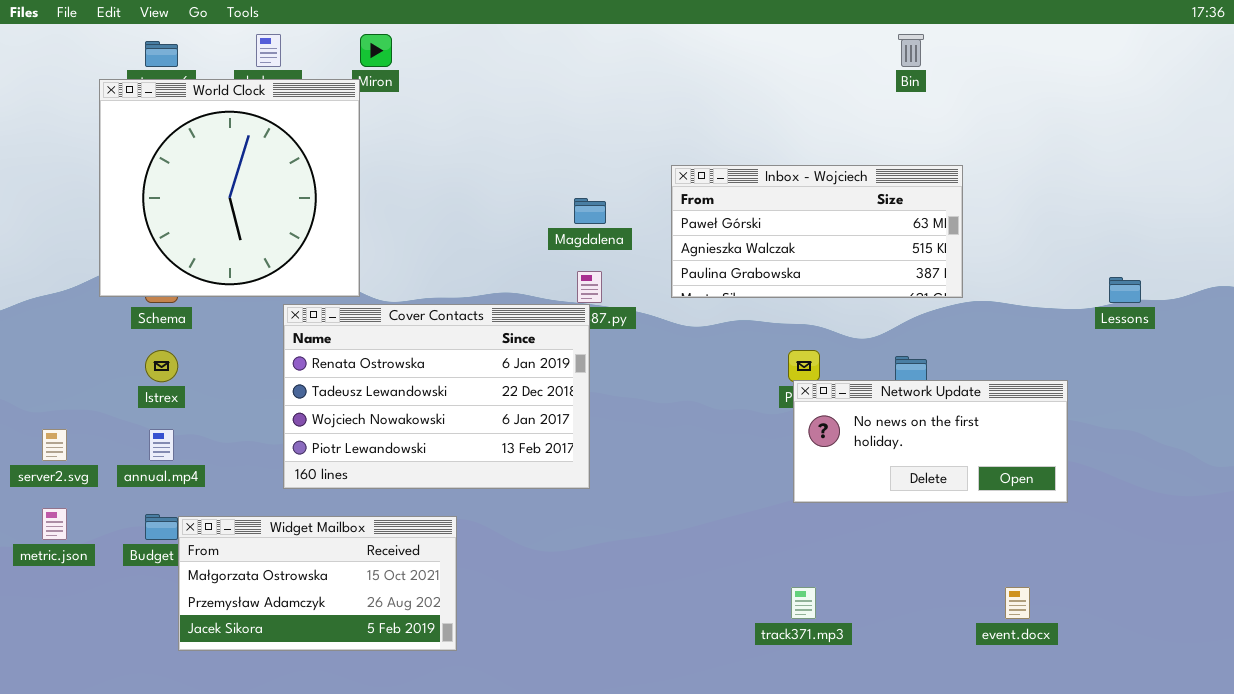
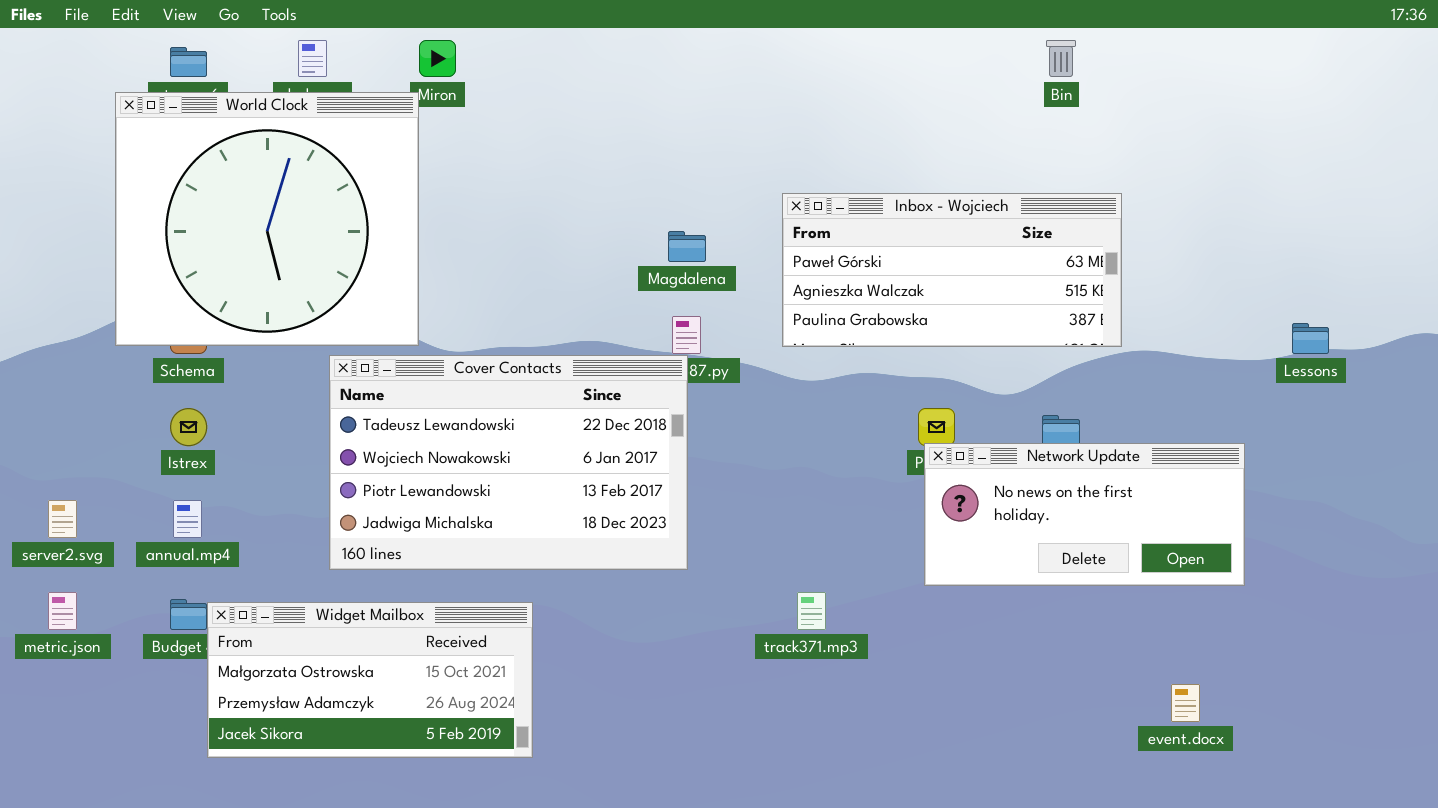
Cover Contacts: [283,304,590,489] -> [329,355,688,570], scrolled down 1 row
track371.mp3: [791,587,816,619] -> [797,592,826,630], moved

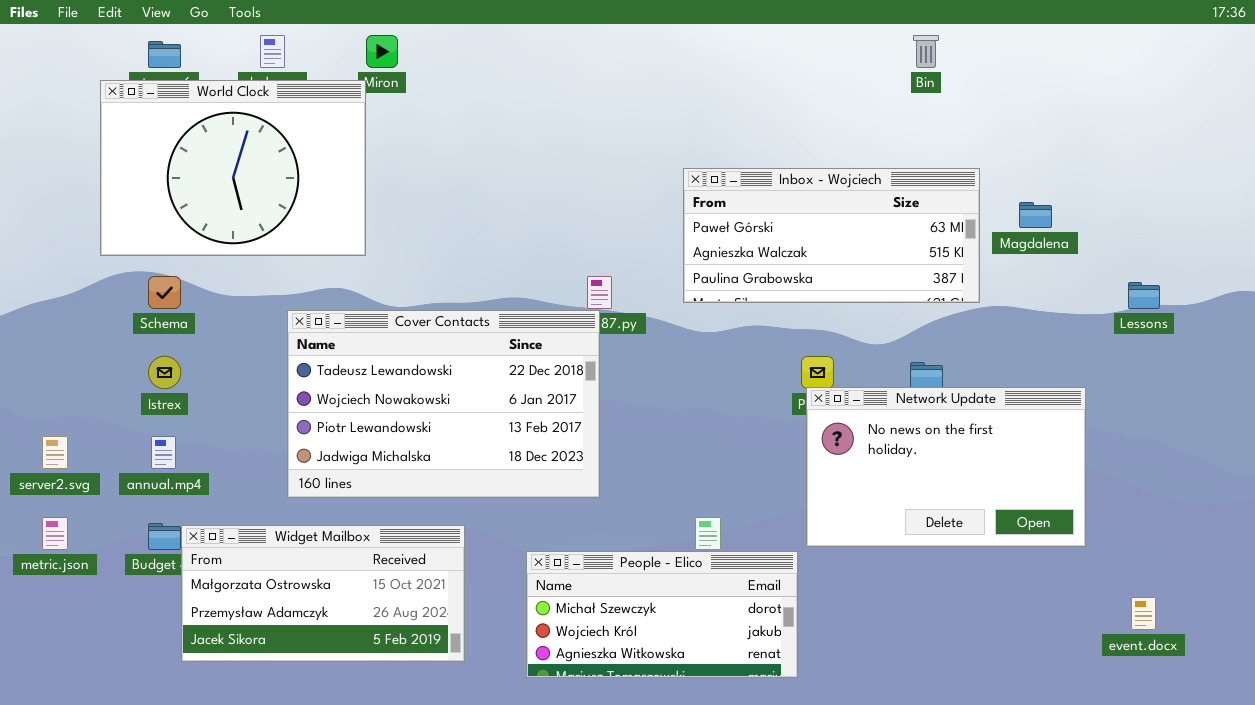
World Clock: [115,92,419,346] -> [100,80,366,256], resized
Magdalena: [668,231,706,262] -> [1019,202,1052,228], moved
Network Update: [924,443,1245,586] -> [806,387,1086,547], resized
People - Elico: none -> [526,551,798,678], opened
event.docx: [1171,684,1200,722] -> [1131,597,1156,630], moved

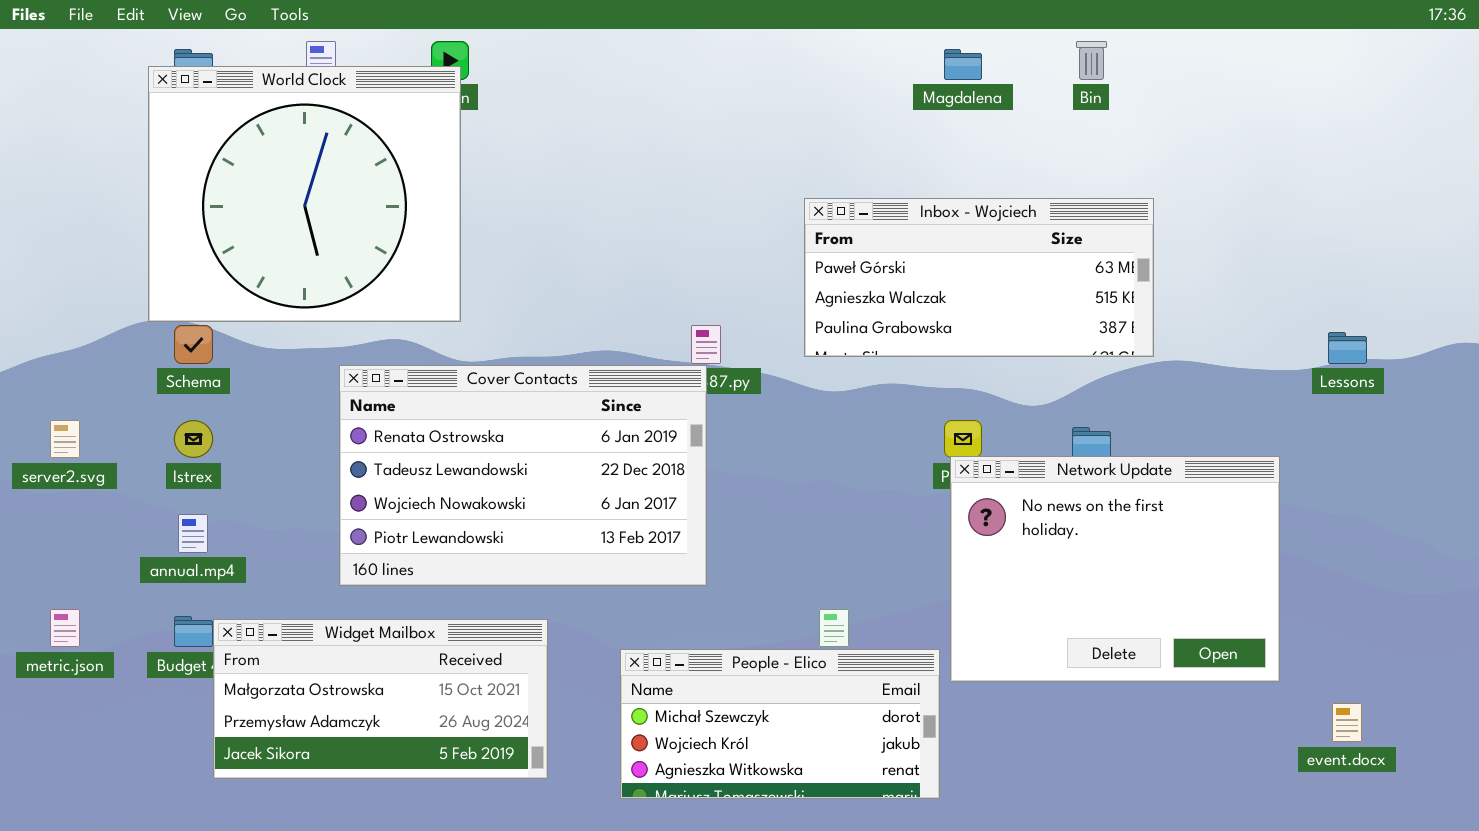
World Clock: [100,80,366,256] -> [148,66,461,322], moved, resized
Magdalena: [1019,202,1052,228] -> [944,49,982,80], moved
Cover Contacts: [287,310,600,498] -> [339,365,707,586], scrolled up 1 row
Network Update: [806,387,1086,547] -> [950,456,1280,682], resized
server2.svg: [42,436,68,469] -> [50,420,80,458], moved

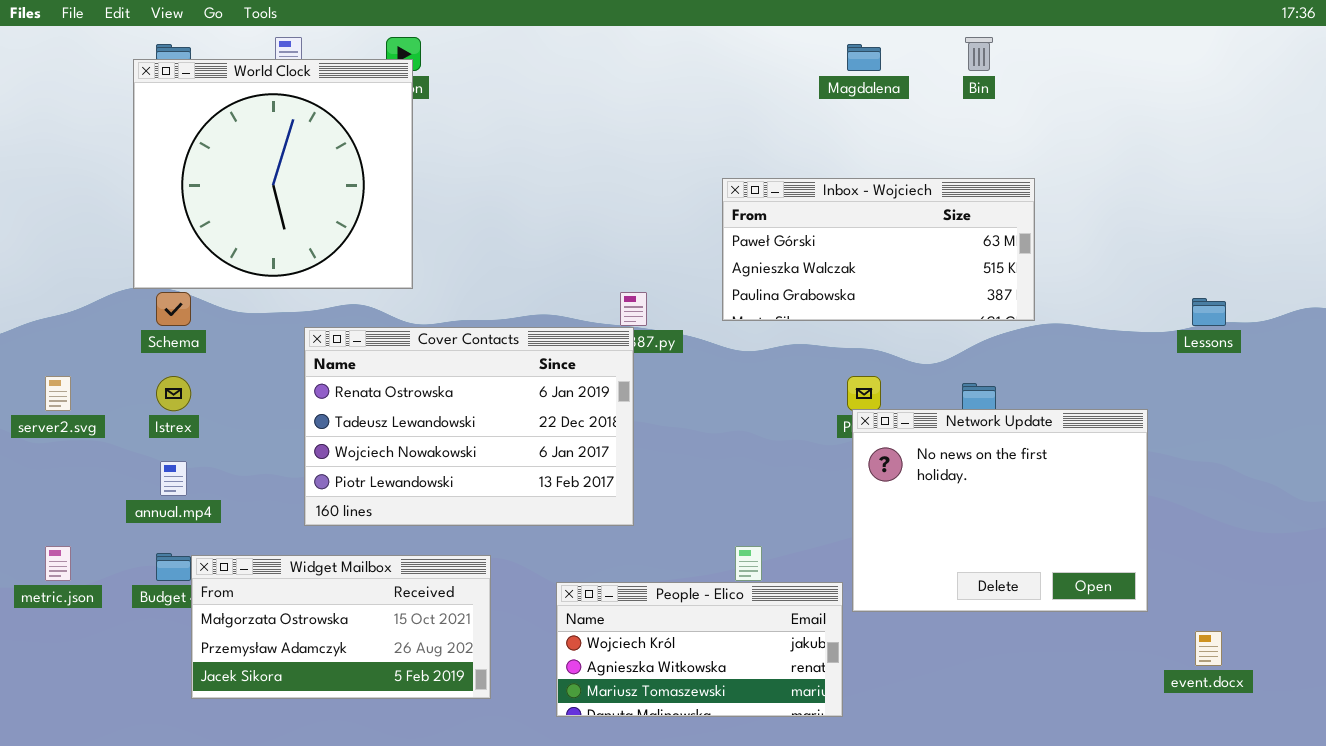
People - Elico: [620,649,940,799] -> [556,582,843,717], scrolled down 1 row

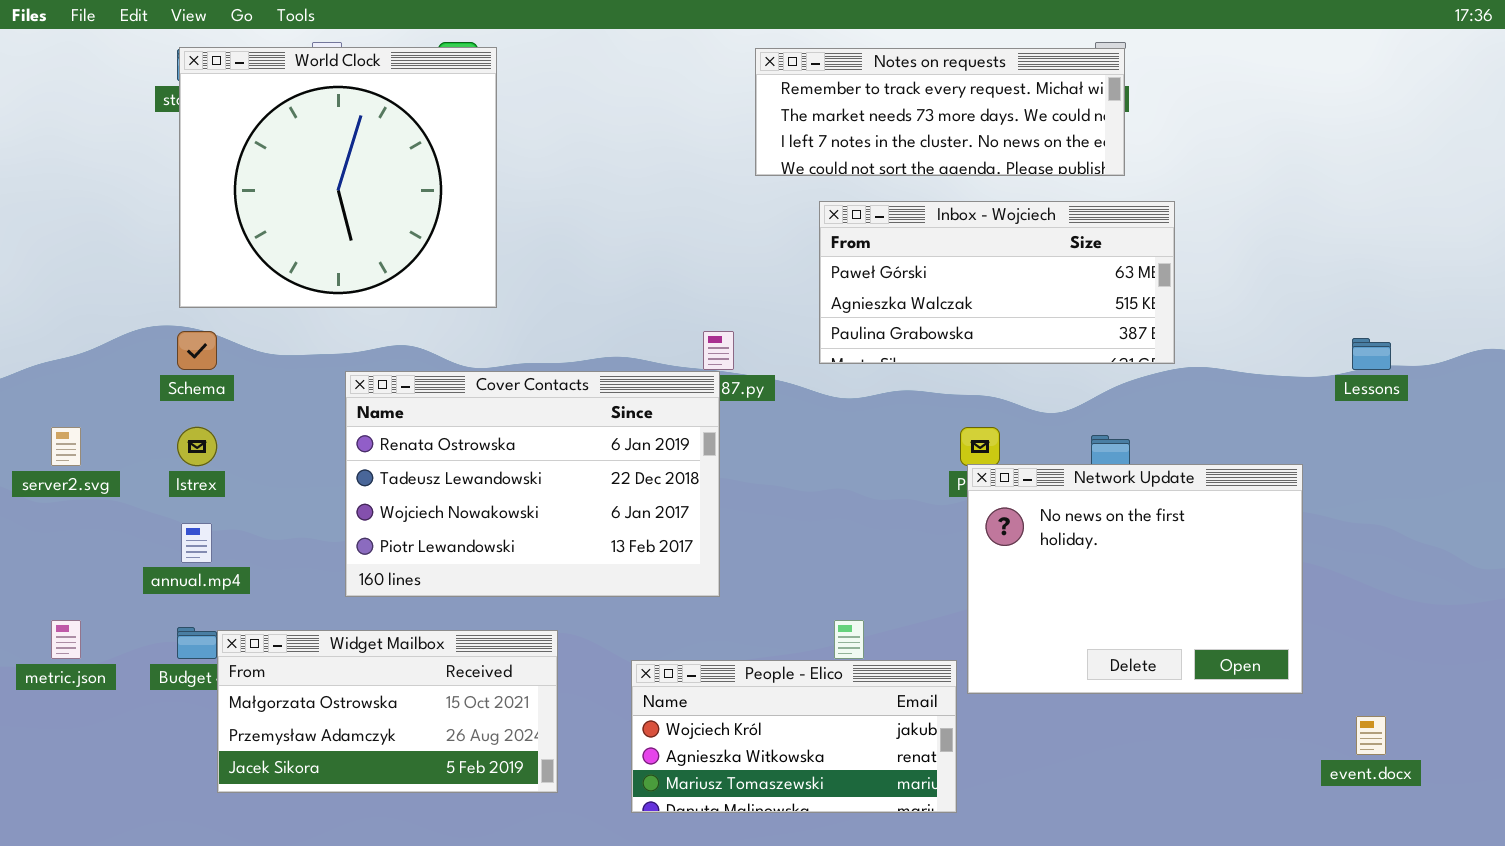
Notes on requests: none -> [755,48,1125,176], opened
World Clock: [133,59,413,289] -> [179,47,497,308], moved

